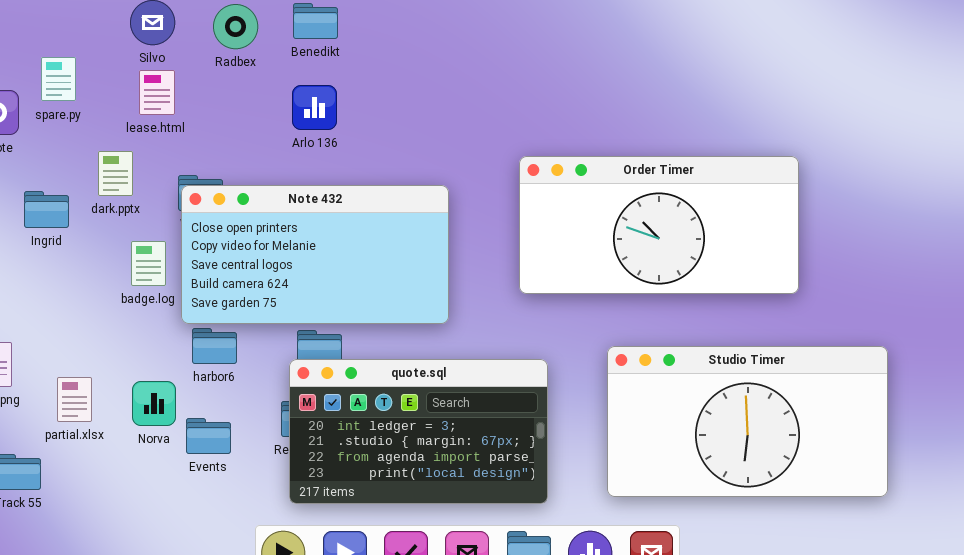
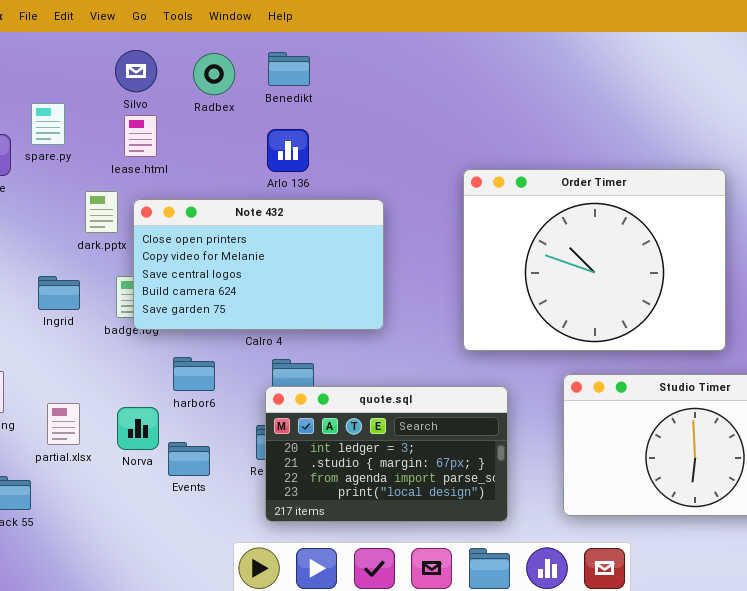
Order Timer: [519,156,799,294] -> [463,169,726,351], moved, resized
Note 432: [181,185,449,324] -> [133,199,384,330], moved
Ingrid: [24,191,69,228] -> [38,276,80,310], moved

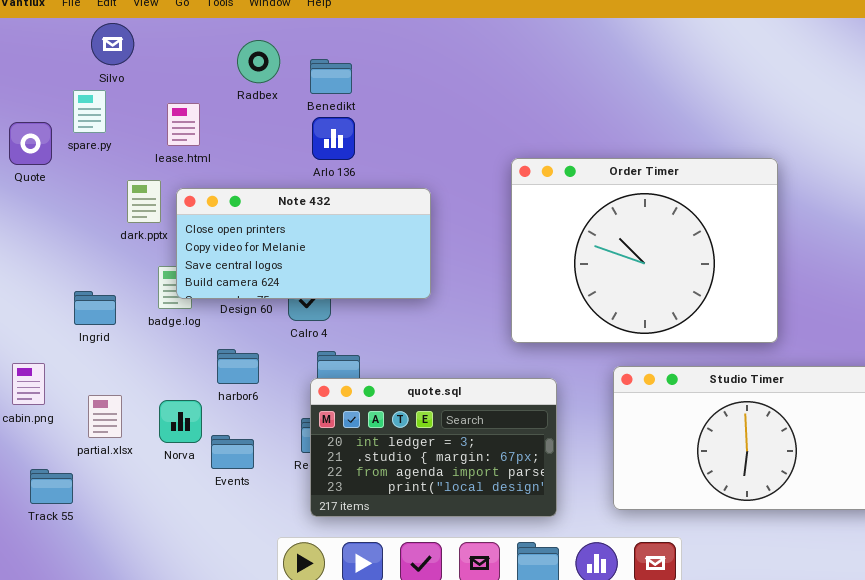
Silvo: [115,50,157,92] -> [91,23,134,65], moved
Benedikt: [268,52,310,86] -> [310,59,352,94], moved
Note 432: [133,199,384,330] -> [176,188,431,299], resized
Ingrid: [38,276,80,310] -> [74,291,116,325], moved

